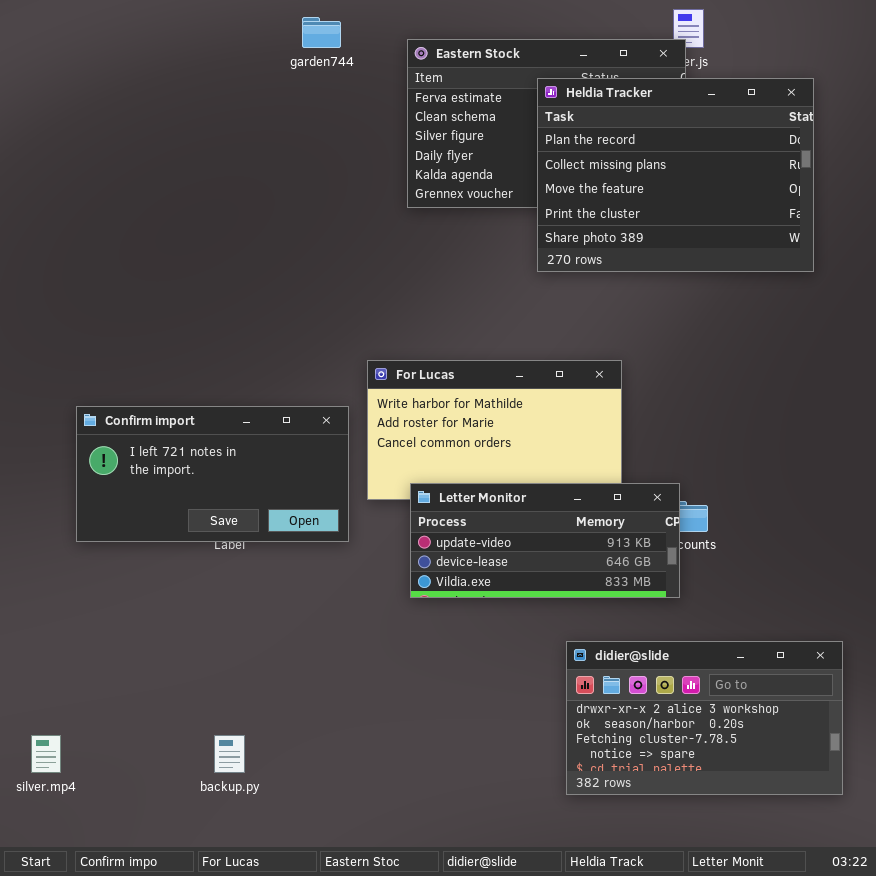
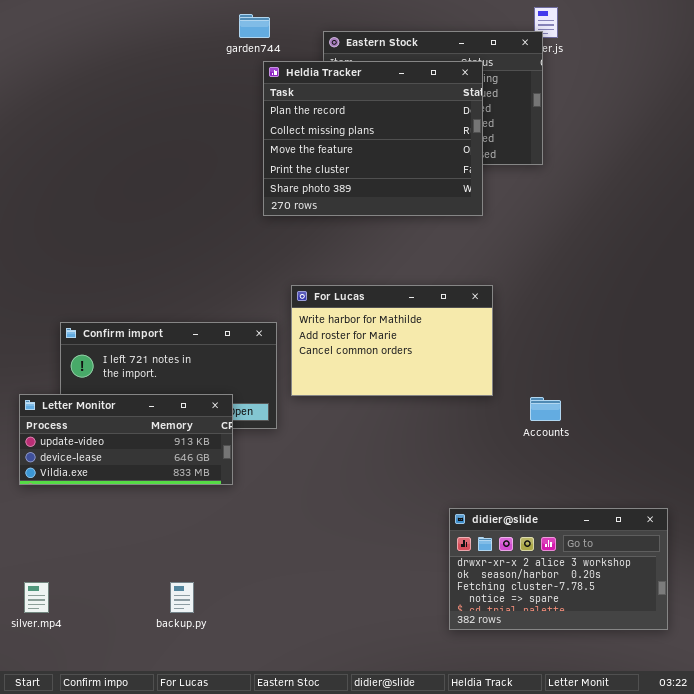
Heldia Tracker: [537,78,814,272] -> [263,61,483,216], moved
Letter Monitor: [410,483,680,598] -> [19,394,233,485], moved

